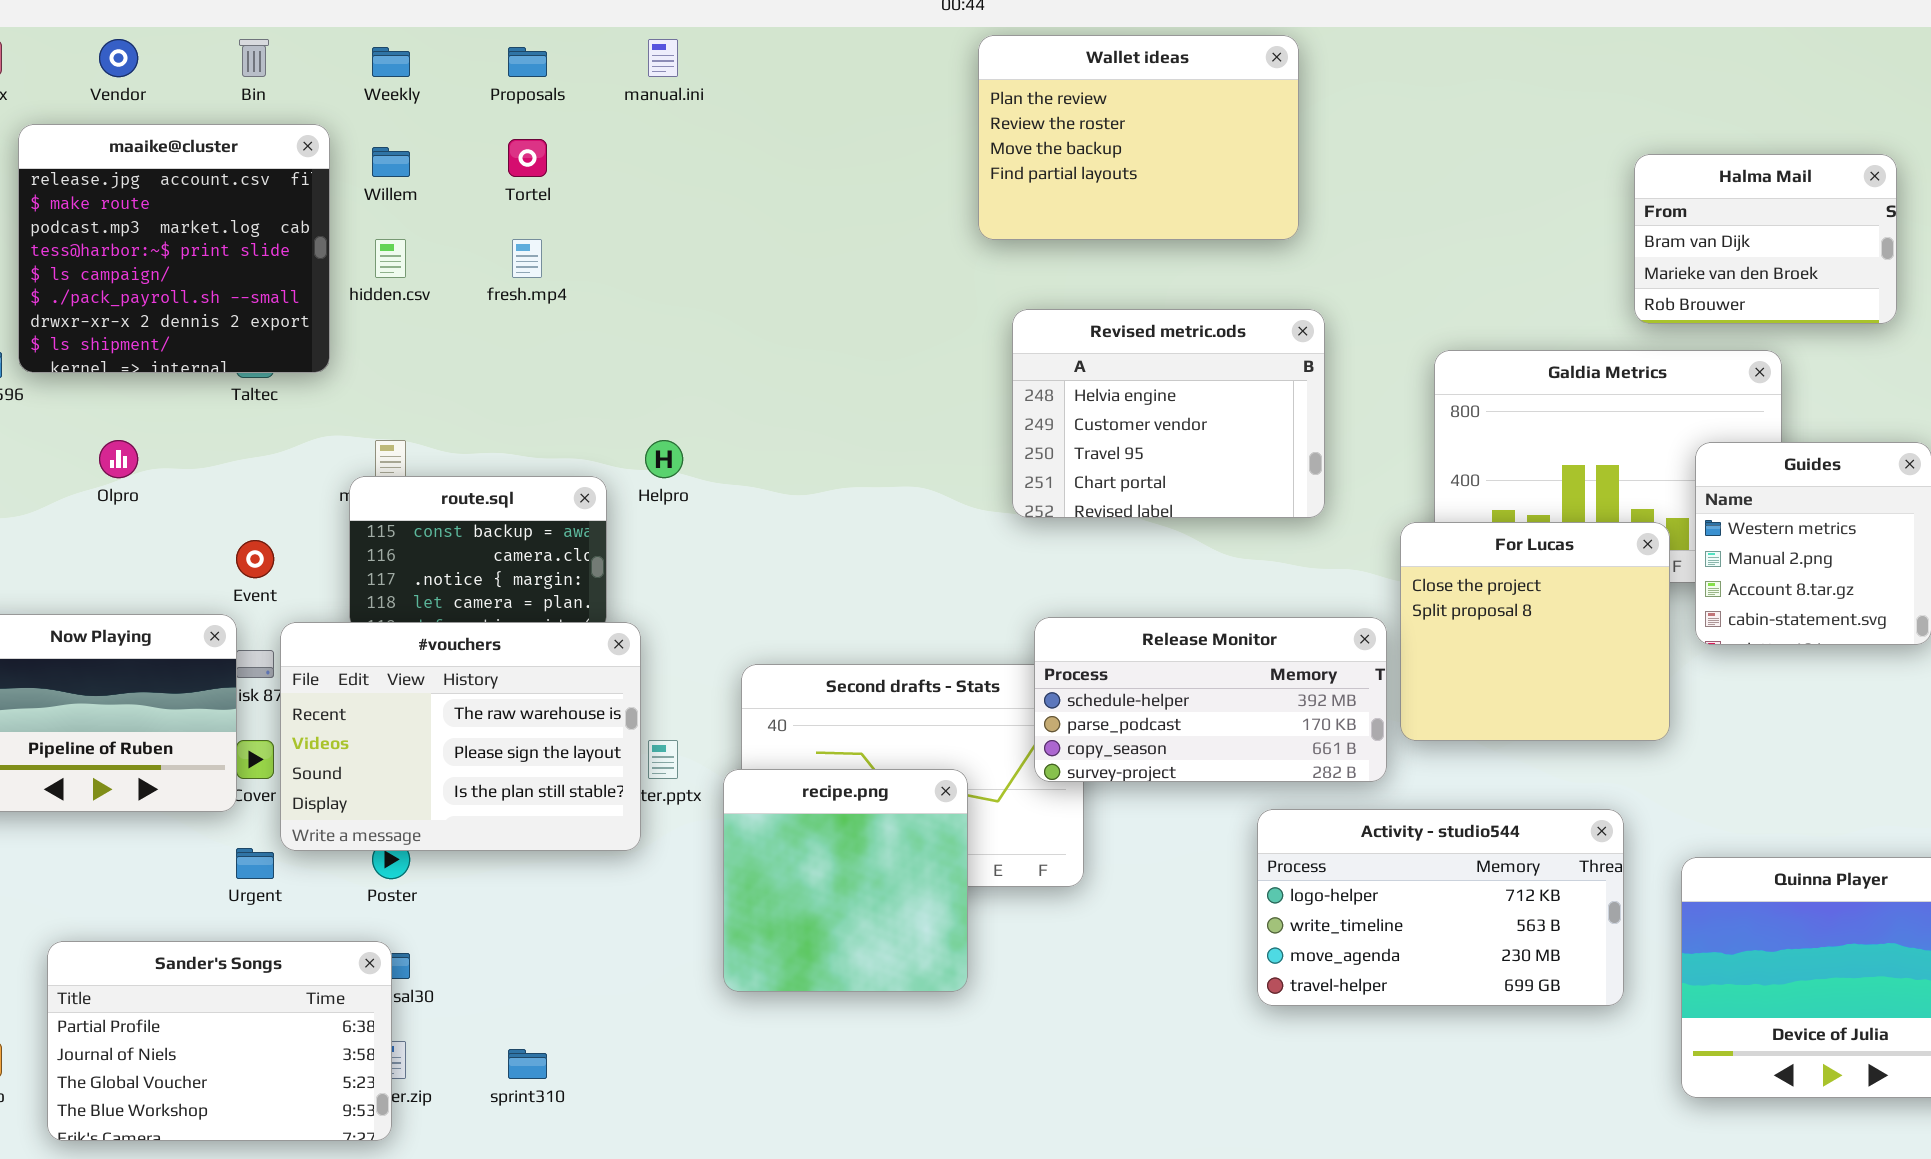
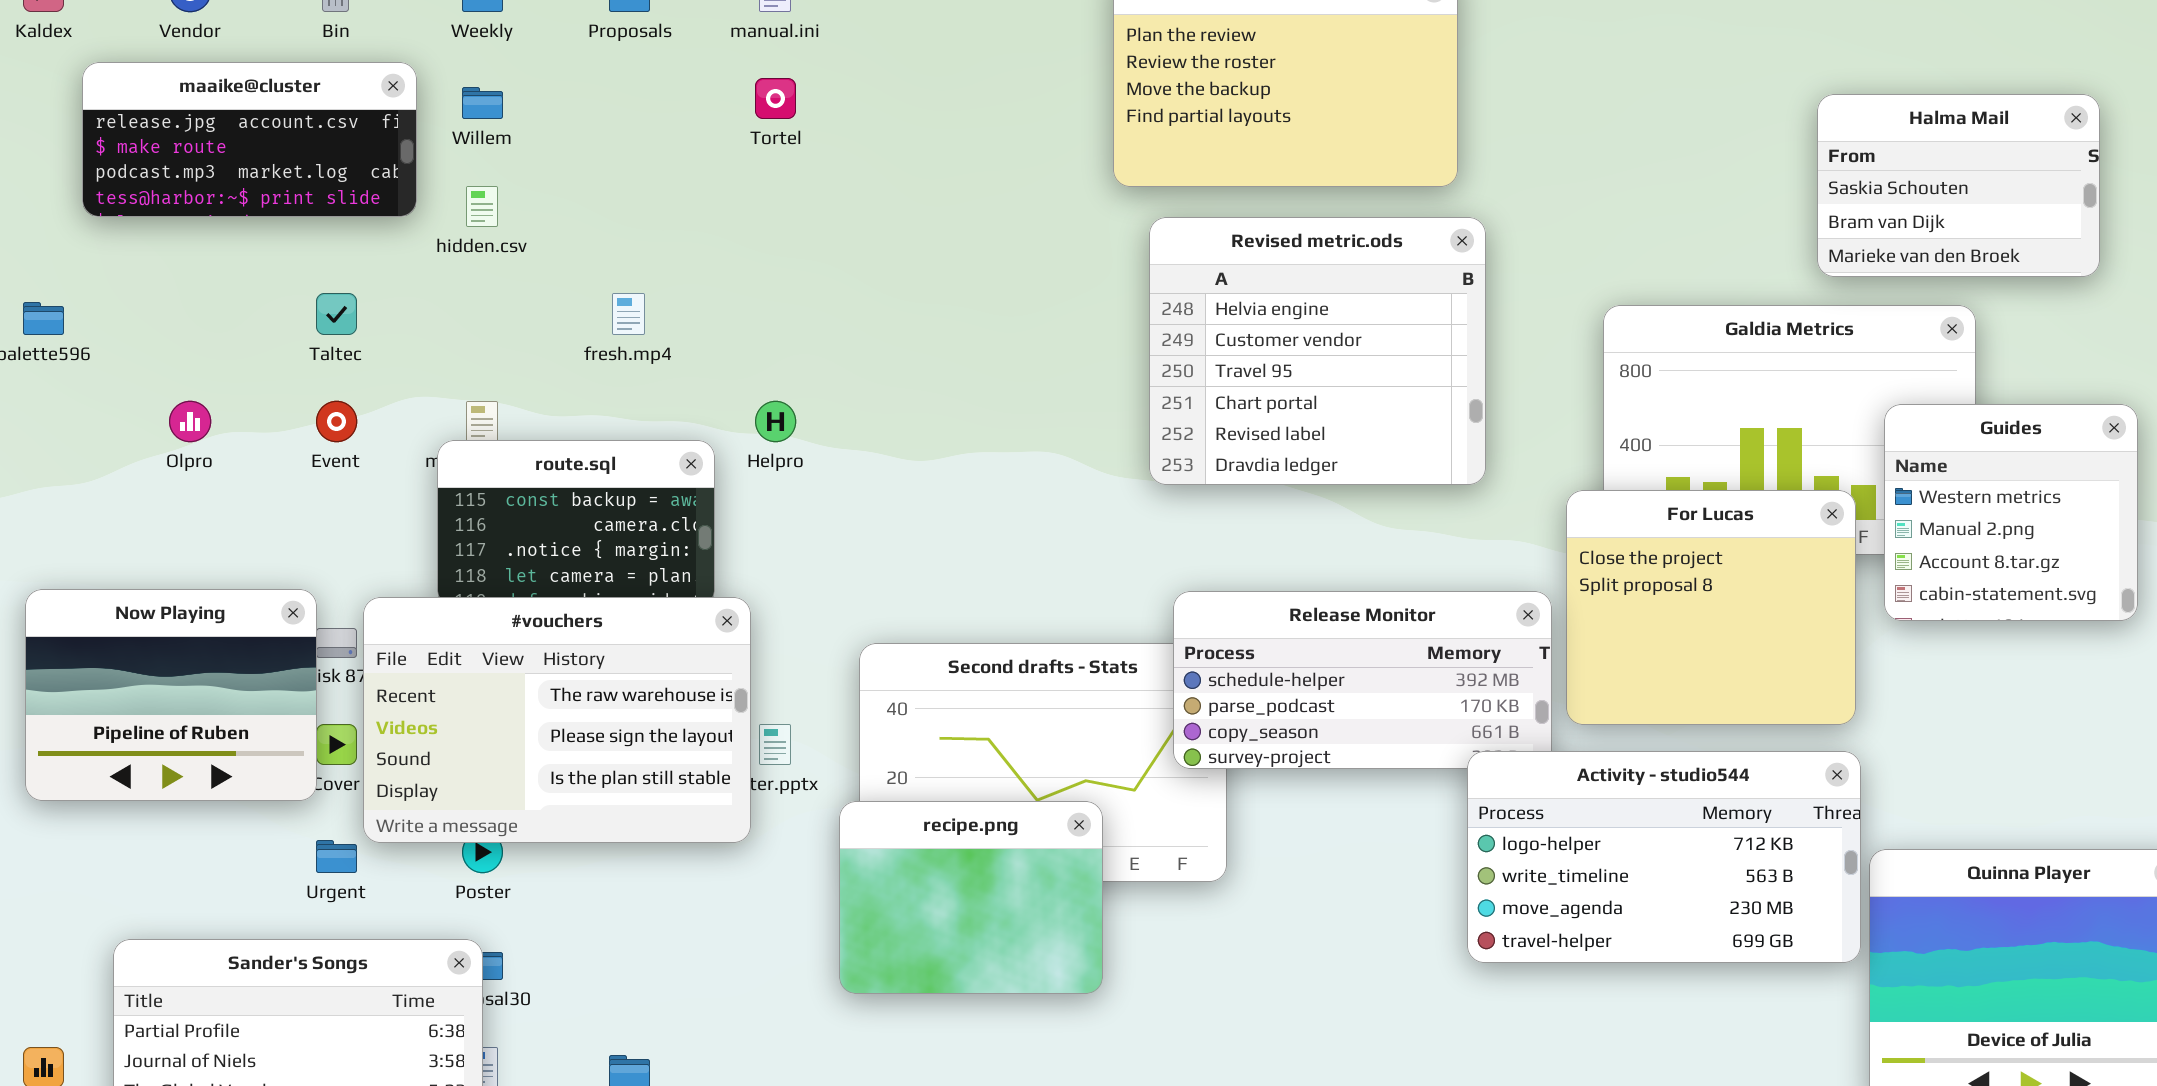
maaike@cluster: [18,124,330,373] -> [82,62,417,217], resized
Tortel: [508,139,547,177] -> [755,78,796,119], moved
Halma Mail: [1634,154,1897,324] -> [1817,94,2100,277], scrolled up 1 row
fresh.mp4: [512,239,542,278] -> [612,293,645,335], moved
Revised metric.ods: [1012,309,1325,518] -> [1149,217,1486,485], resized
Event: [236,540,274,578] -> [316,401,357,442], moved
recipe.png: [723,769,968,992] -> [839,801,1103,994], resized
Activity - studio544: [1257,809,1624,1006] -> [1467,751,1861,963], moved

